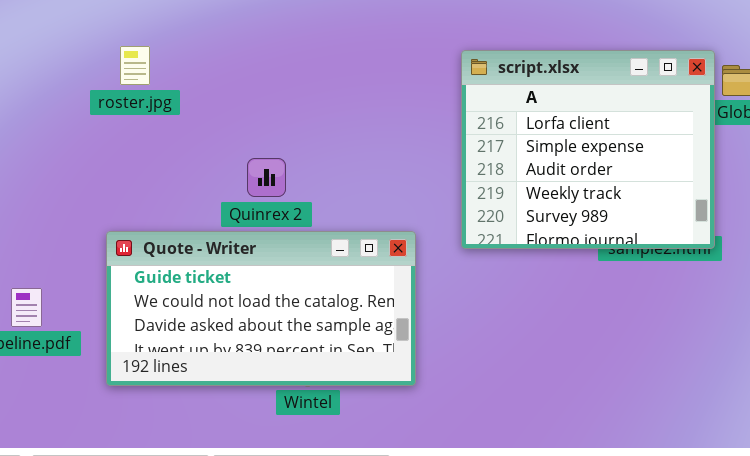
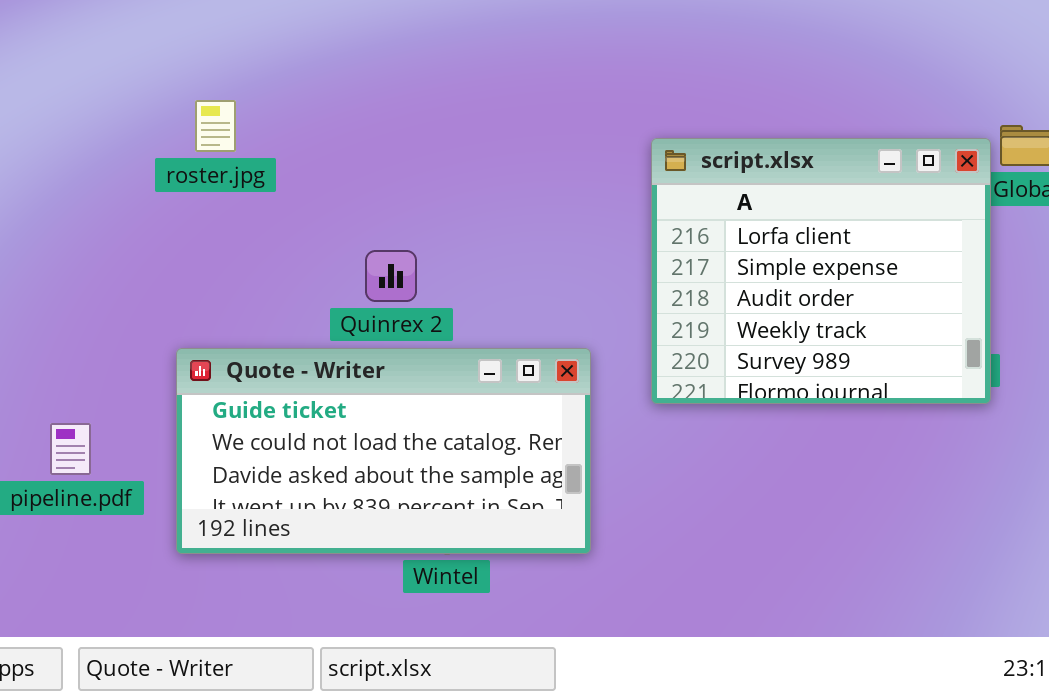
script.xlsx: [461,50,715,249] -> [651,138,991,404], moved

